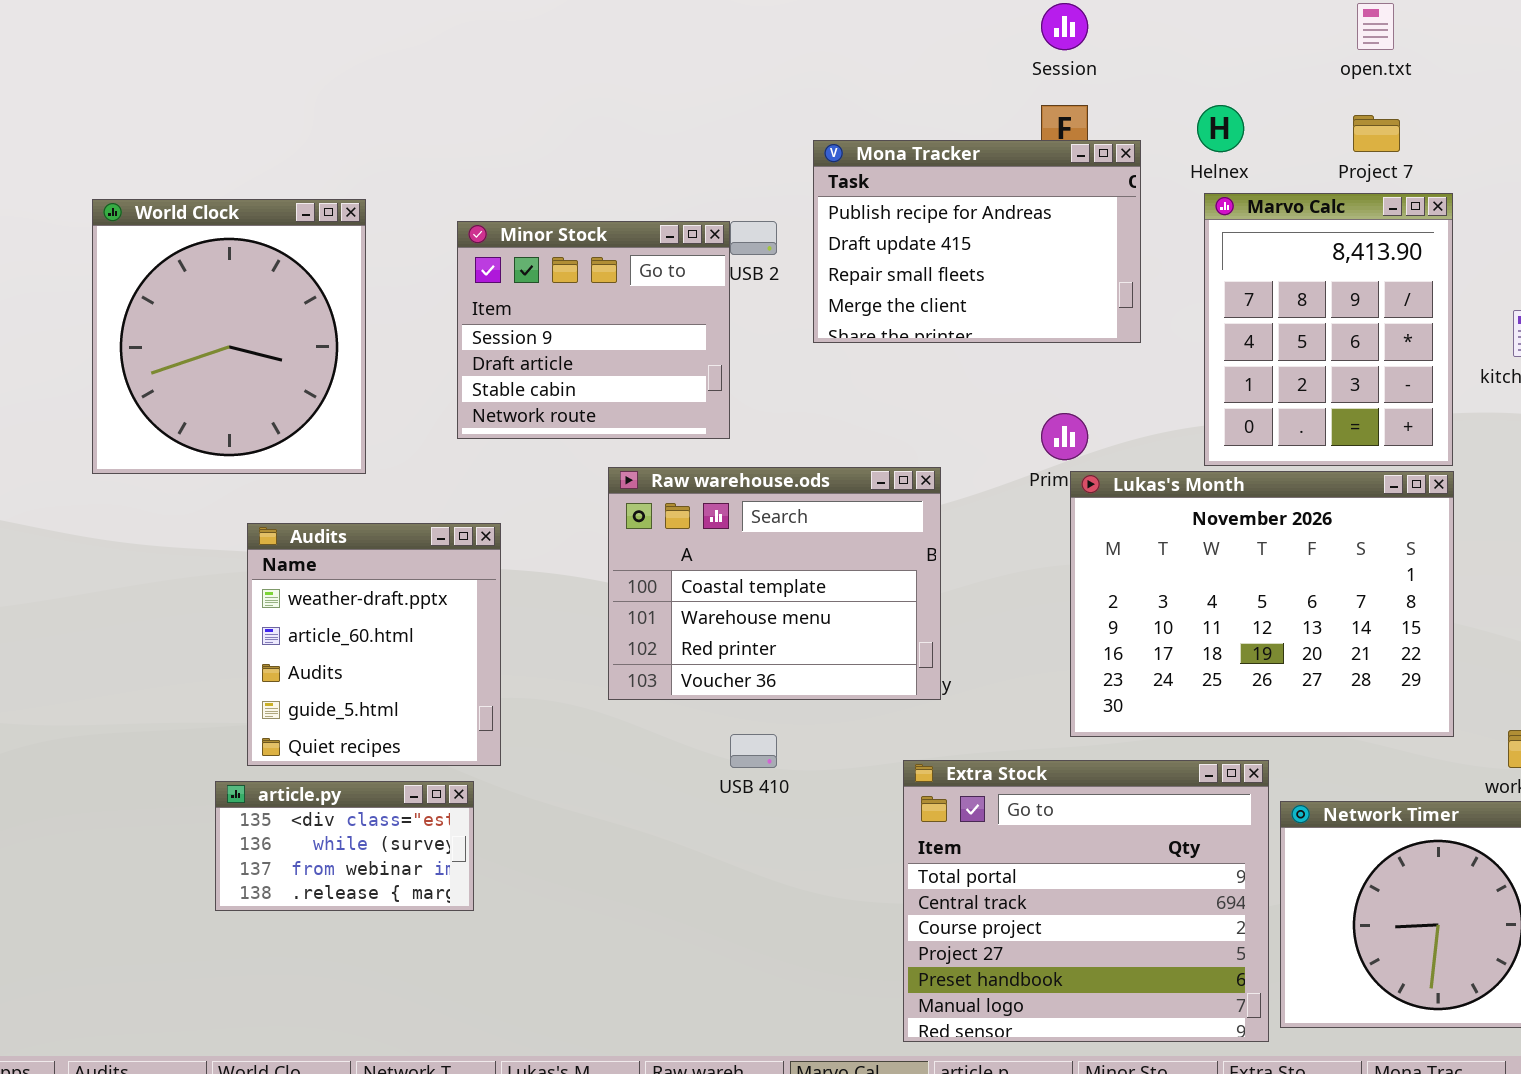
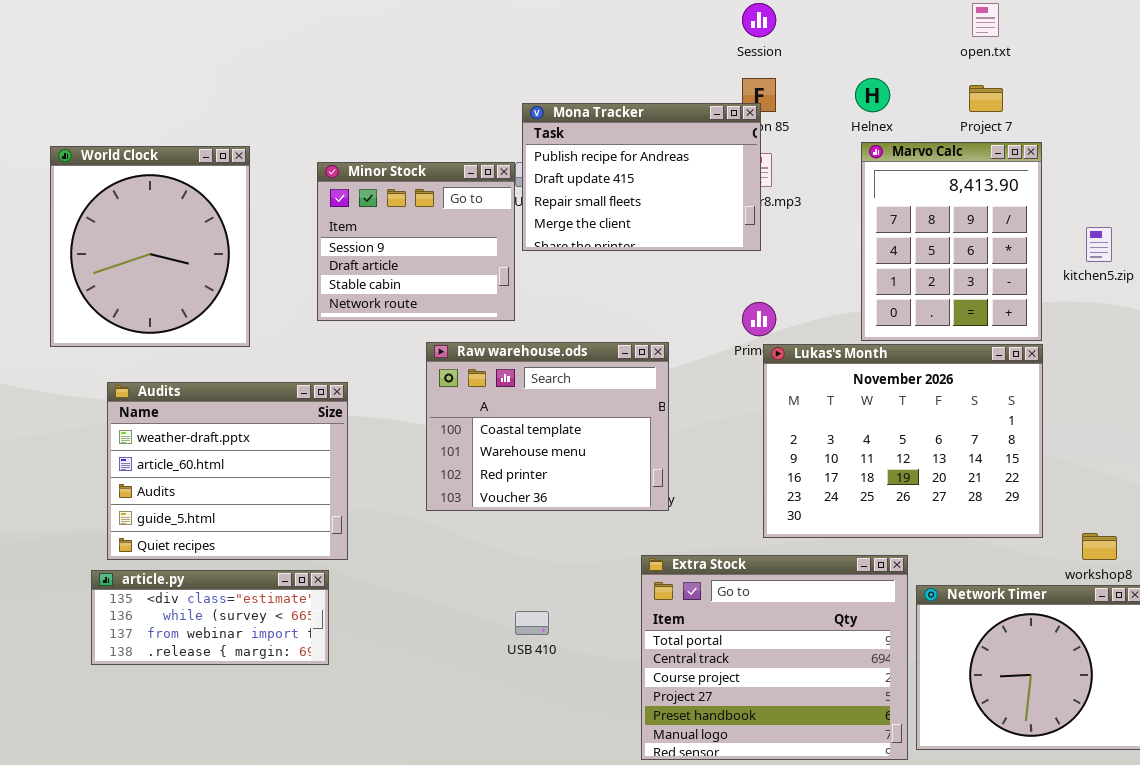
Mona Tracker: [813,140,1141,343] -> [522,103,761,251], moved
Audits: [247,523,501,766] -> [107,382,348,560], resized
USB 410: [730,734,777,768] -> [515,611,549,635], moved
article.py: [215,781,474,911] -> [91,570,329,665], resized

